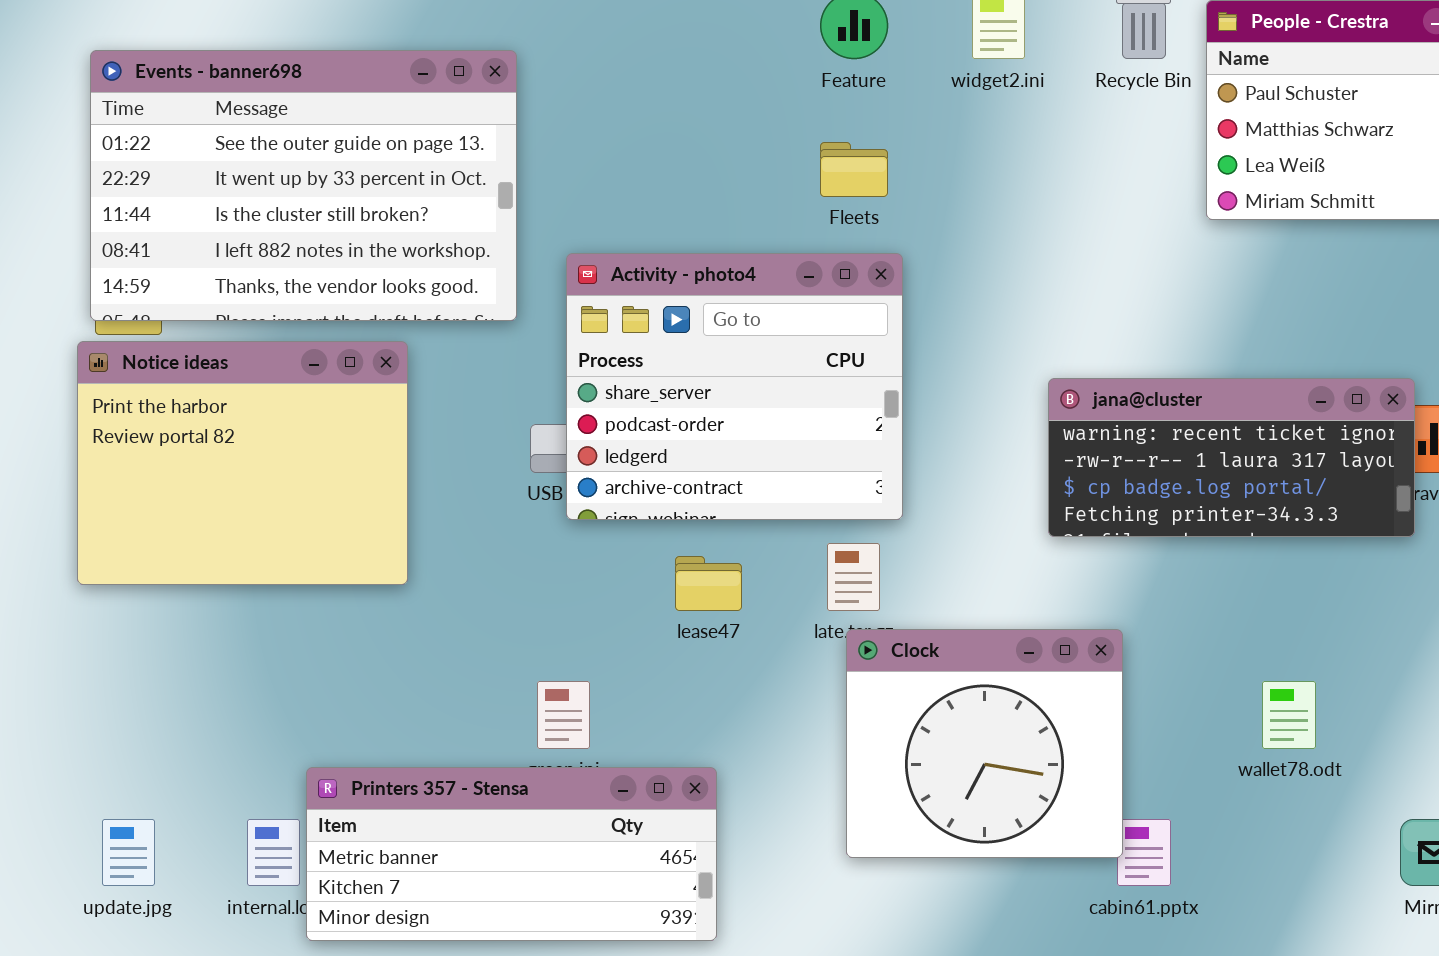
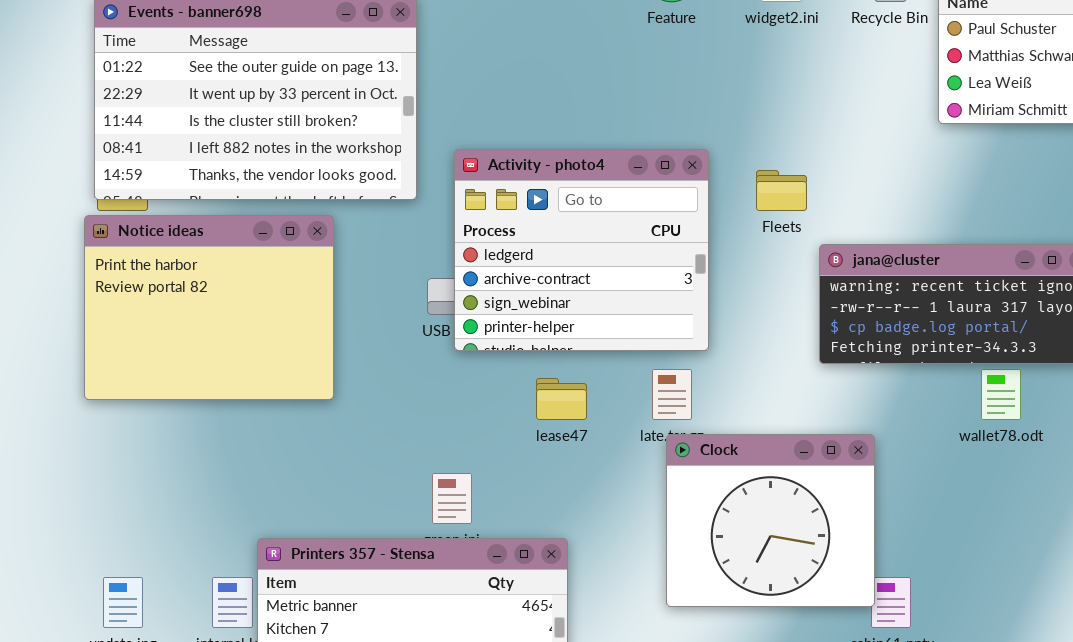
Fleets: [820,142,888,197] -> [756,170,807,211], moved
Activity - photo4: [566,253,903,520] -> [454,149,709,351], scrolled down 2 rows
wallet78.odt: [1262,681,1316,749] -> [981,369,1021,420], moved

